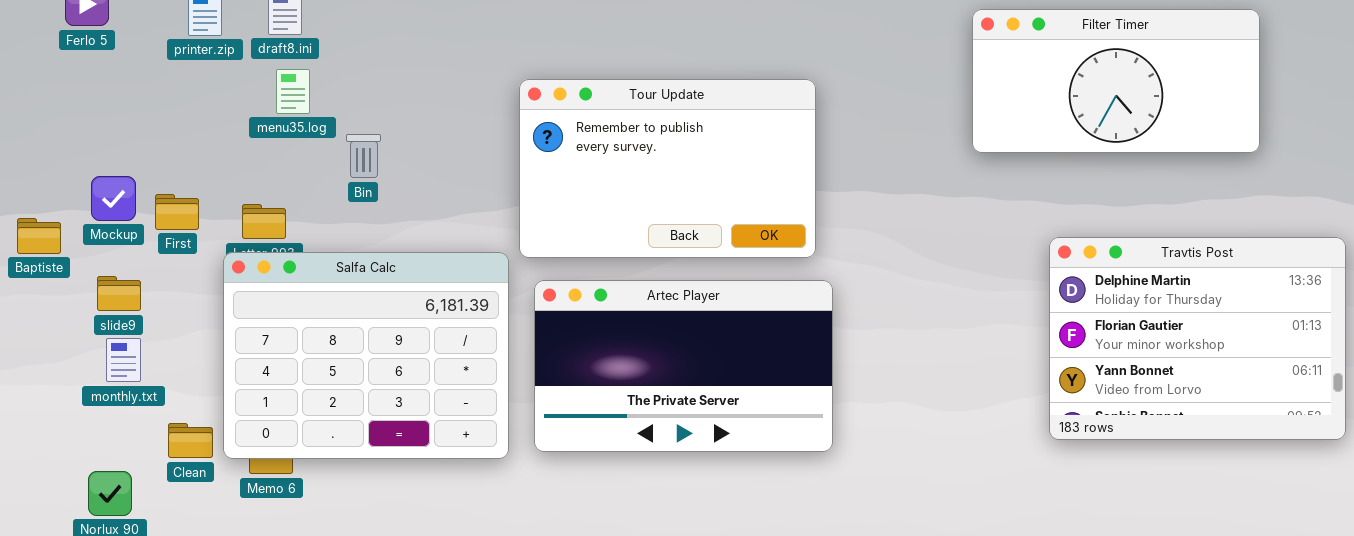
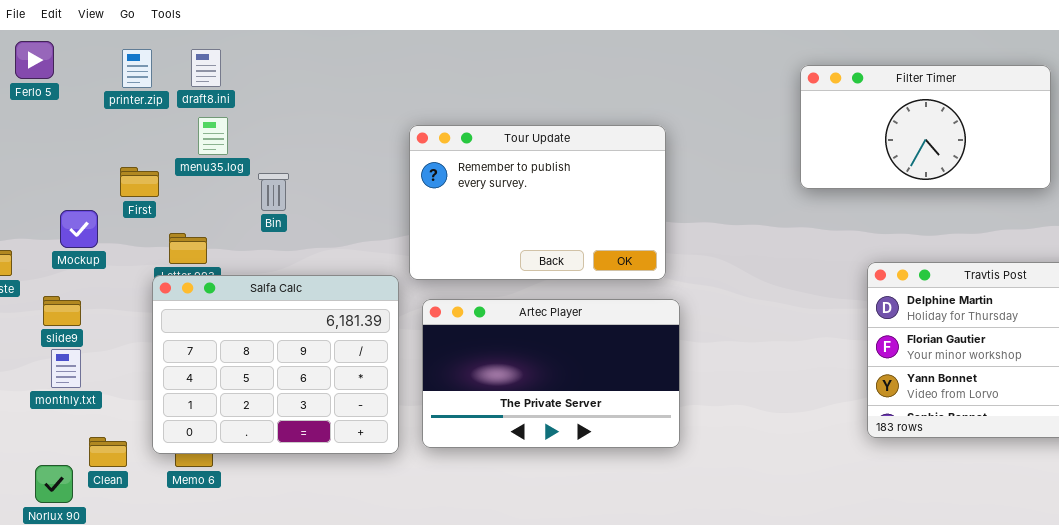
Mockup: [91,176,136,221] -> [60,210,98,248], moved
First: [155,194,199,230] -> [120,167,159,197], moved
Clean: [168,423,213,458] -> [89,437,127,467], moved

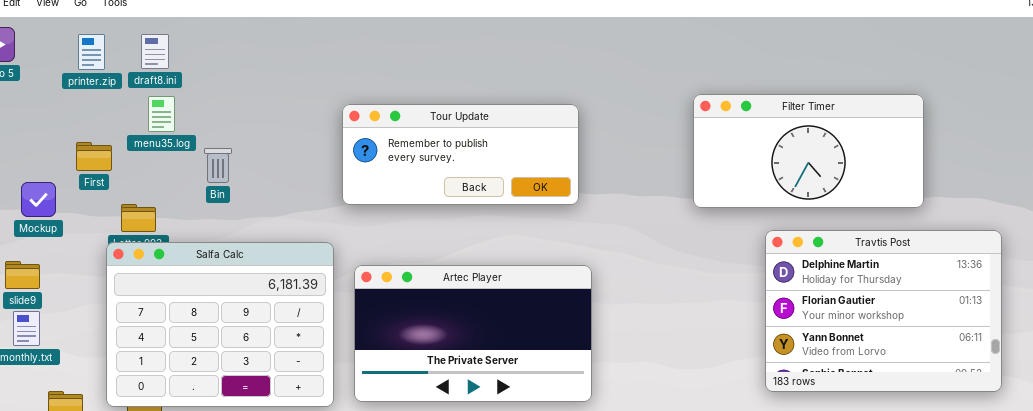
Filter Timer: [800,65,1051,189] -> [693,94,924,208], moved
Tour Update: [409,125,666,280] -> [342,104,579,205], resized

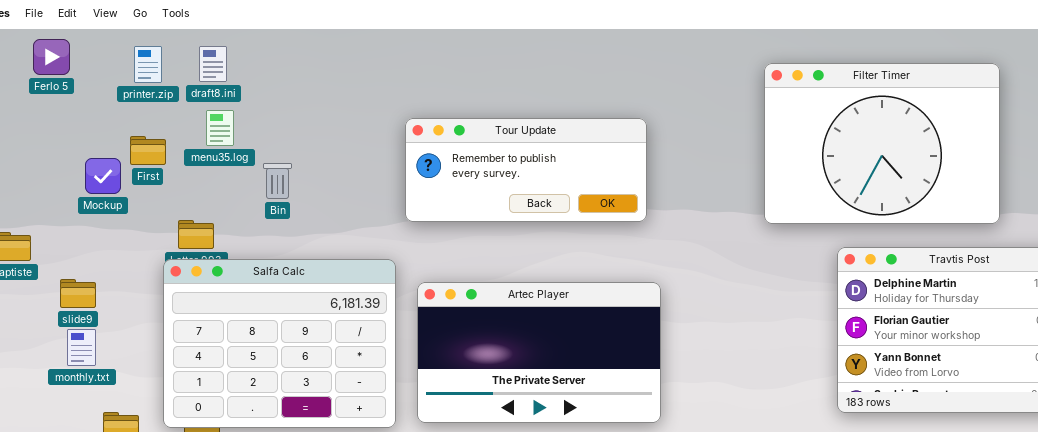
Filter Timer: [693,94,924,208] -> [764,63,1000,224], resized
First: [76,142,112,171] -> [130,136,166,165], moved
Mockup: [21,182,56,217] -> [85,158,121,194], moved

